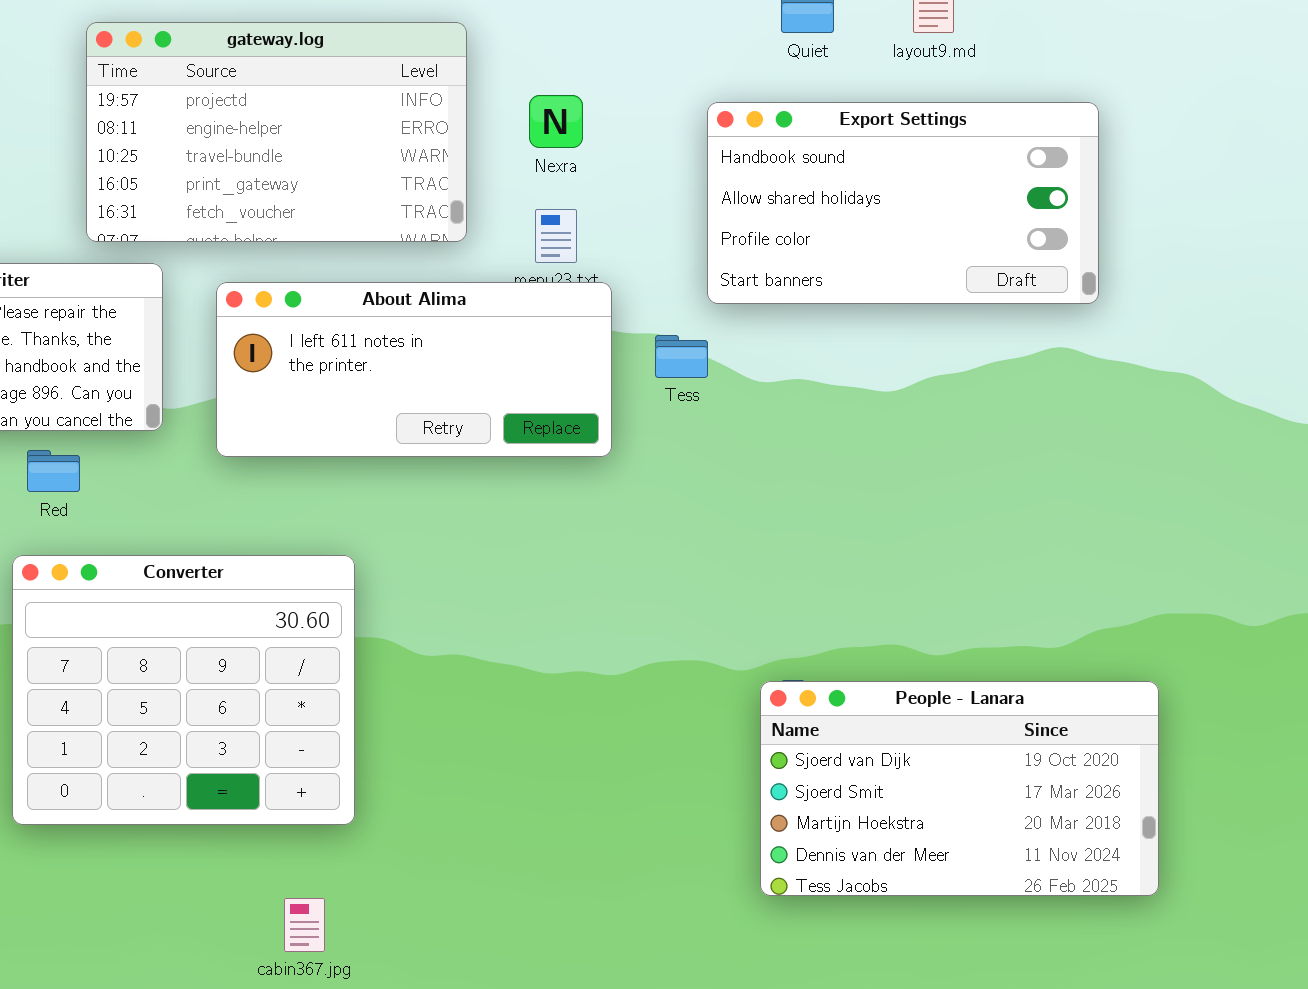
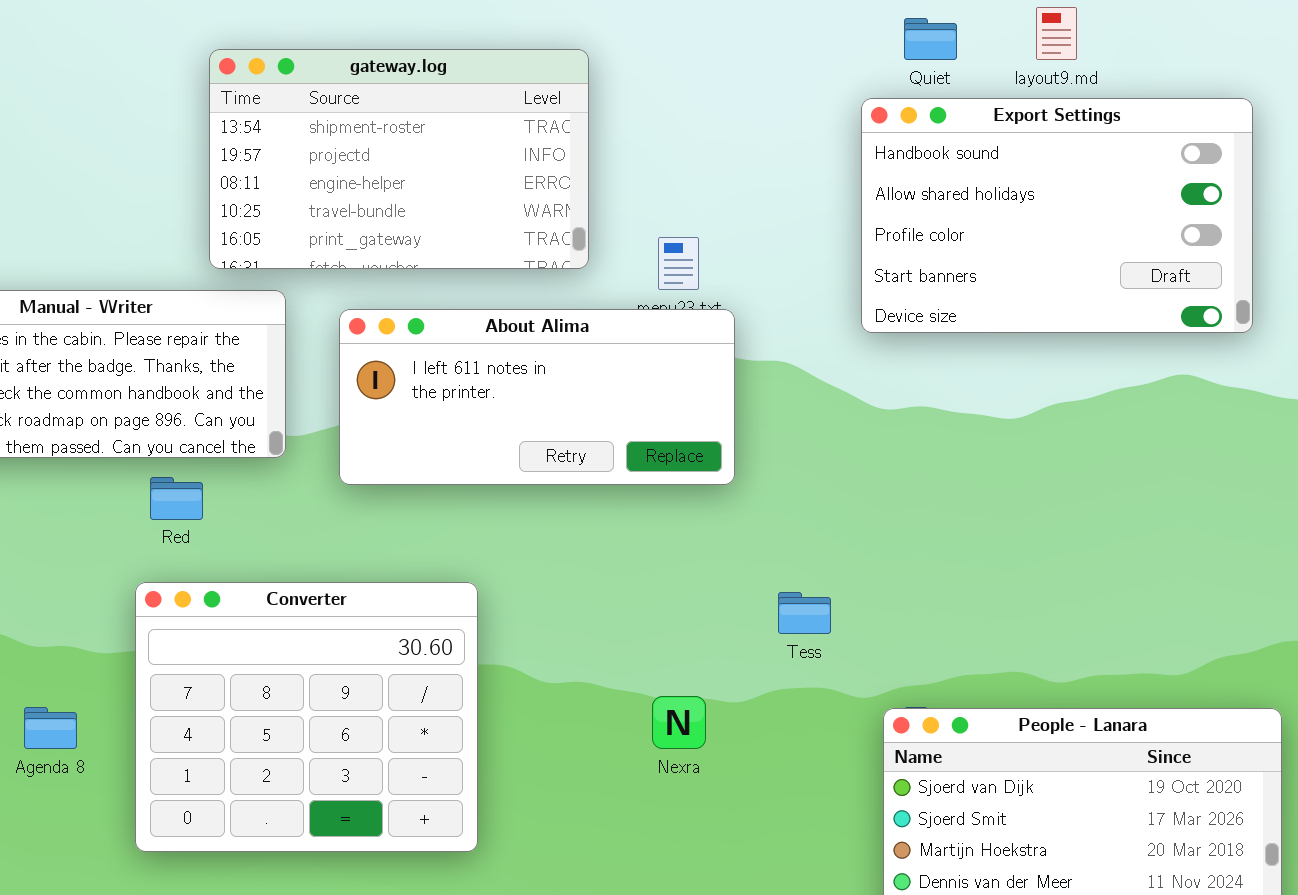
gateway.log: [86,22,467,242] -> [209,49,589,269], scrolled up 1 row
Nexra: [529,95,583,148] -> [652,696,706,749], moved
Export Settings: [707,102,1099,304] -> [861,98,1253,333], moved, resized
Tess: [655,335,708,378] -> [778,592,831,634], moved

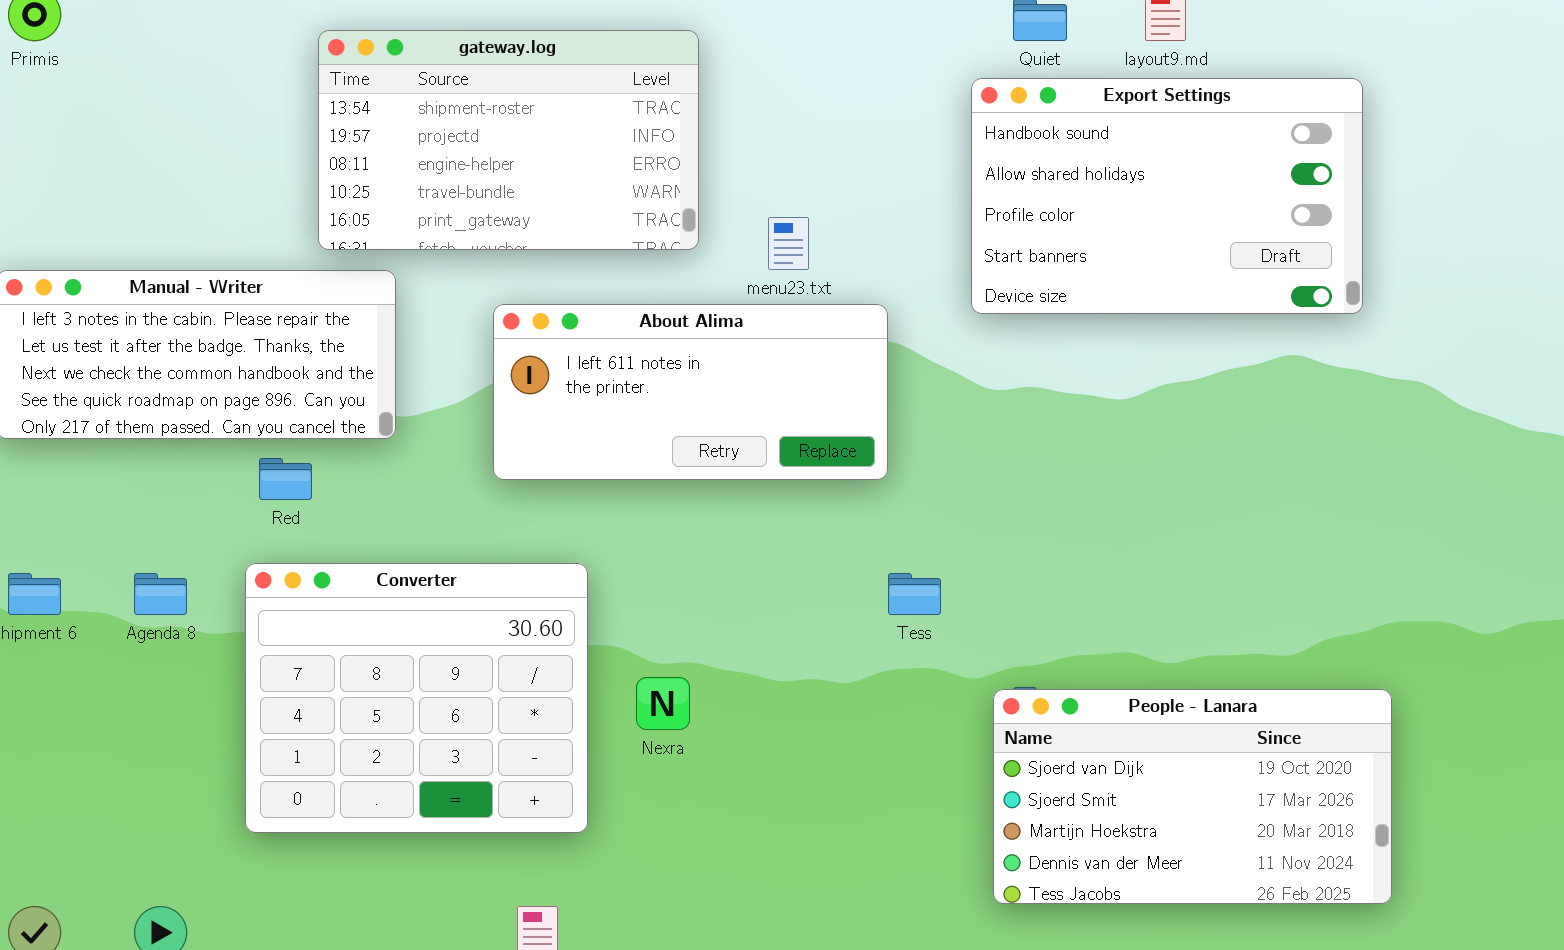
About Alima: [339,309,735,485] -> [493,304,888,480], moved
Nexra: [652,696,706,749] -> [636,677,690,730], moved
Agenda 8: [24,707,77,749] -> [134,573,187,615], moved

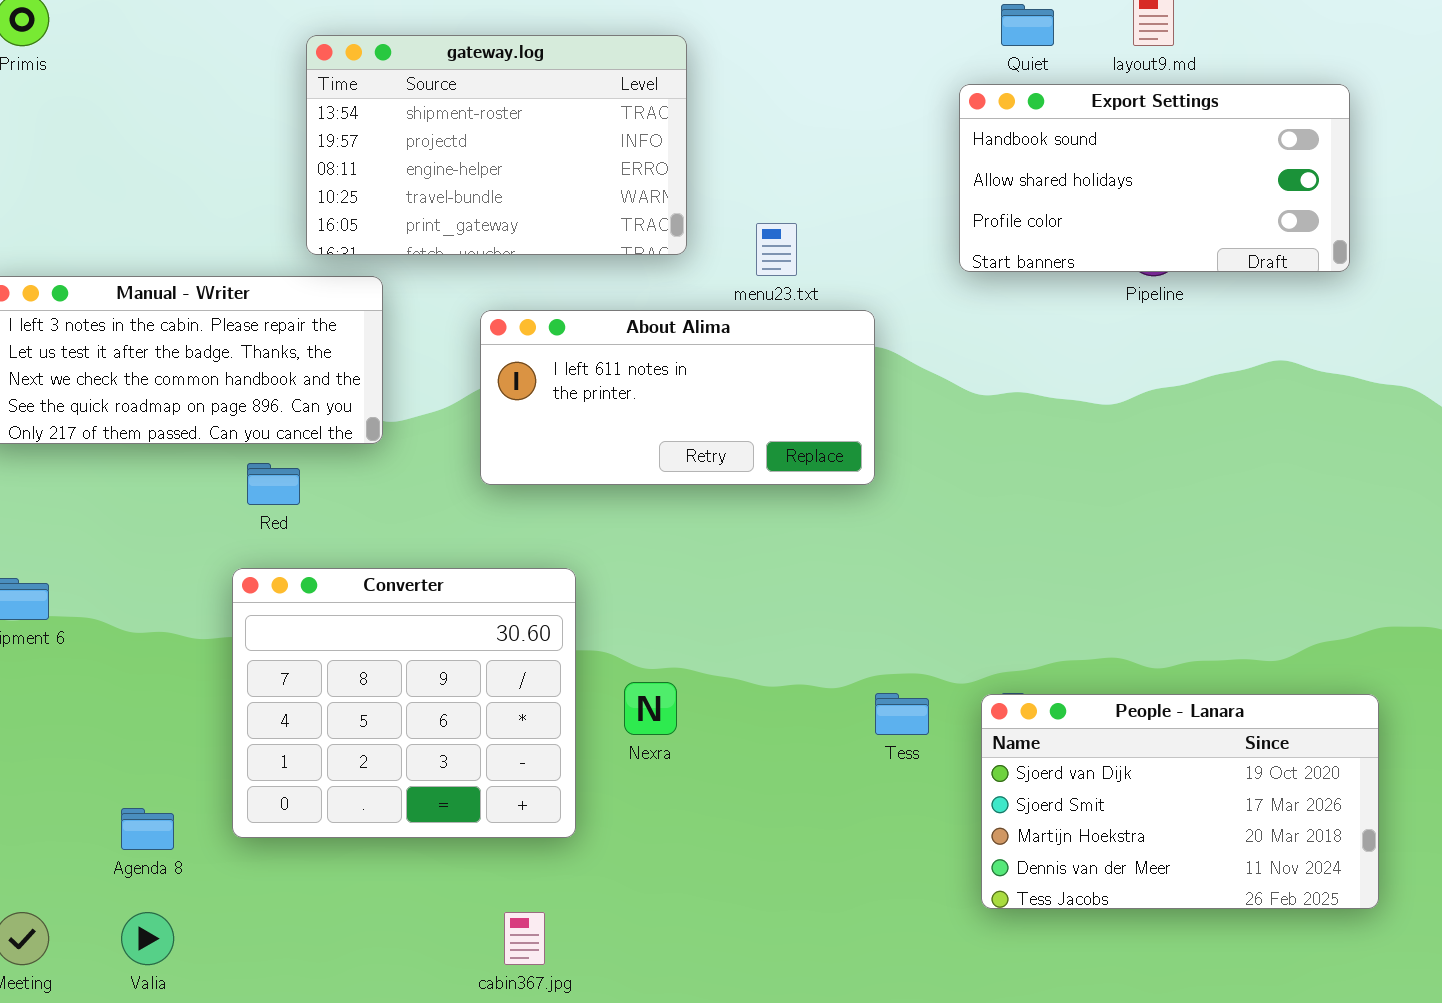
Export Settings: [971,78,1363,314] -> [959,84,1350,272], resized
Agenda 8: [134,573,187,615] -> [121,808,174,850], moved
Tess: [888,573,941,615] -> [875,693,929,735], moved

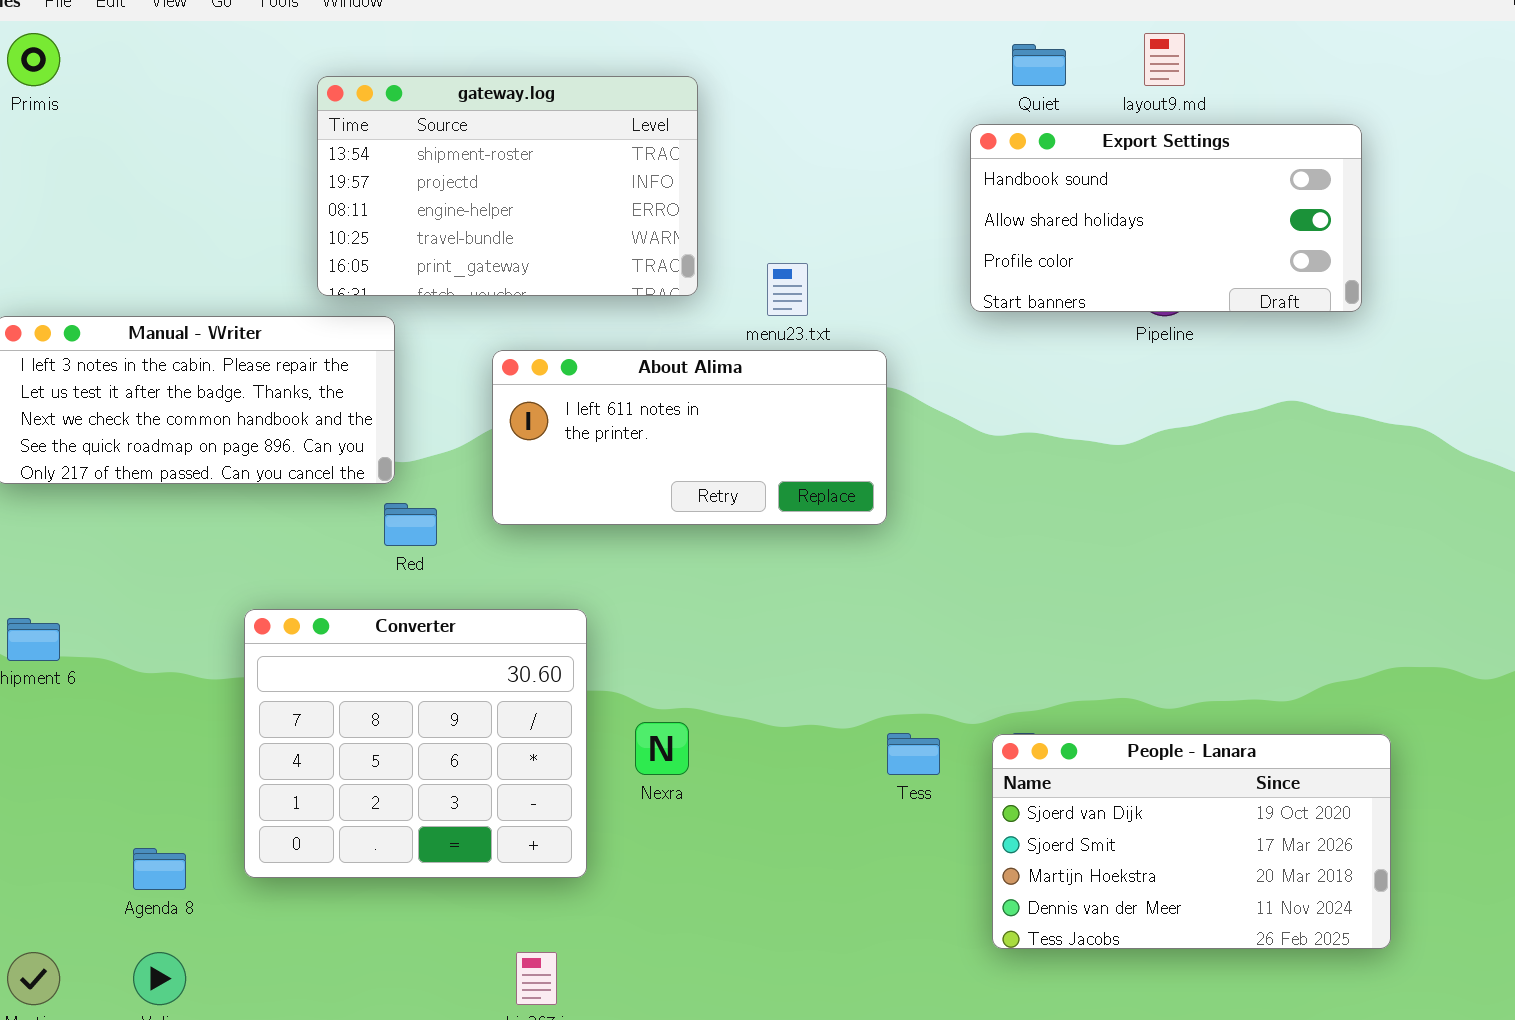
Red: [247,463,300,505] -> [384,503,437,546], moved

